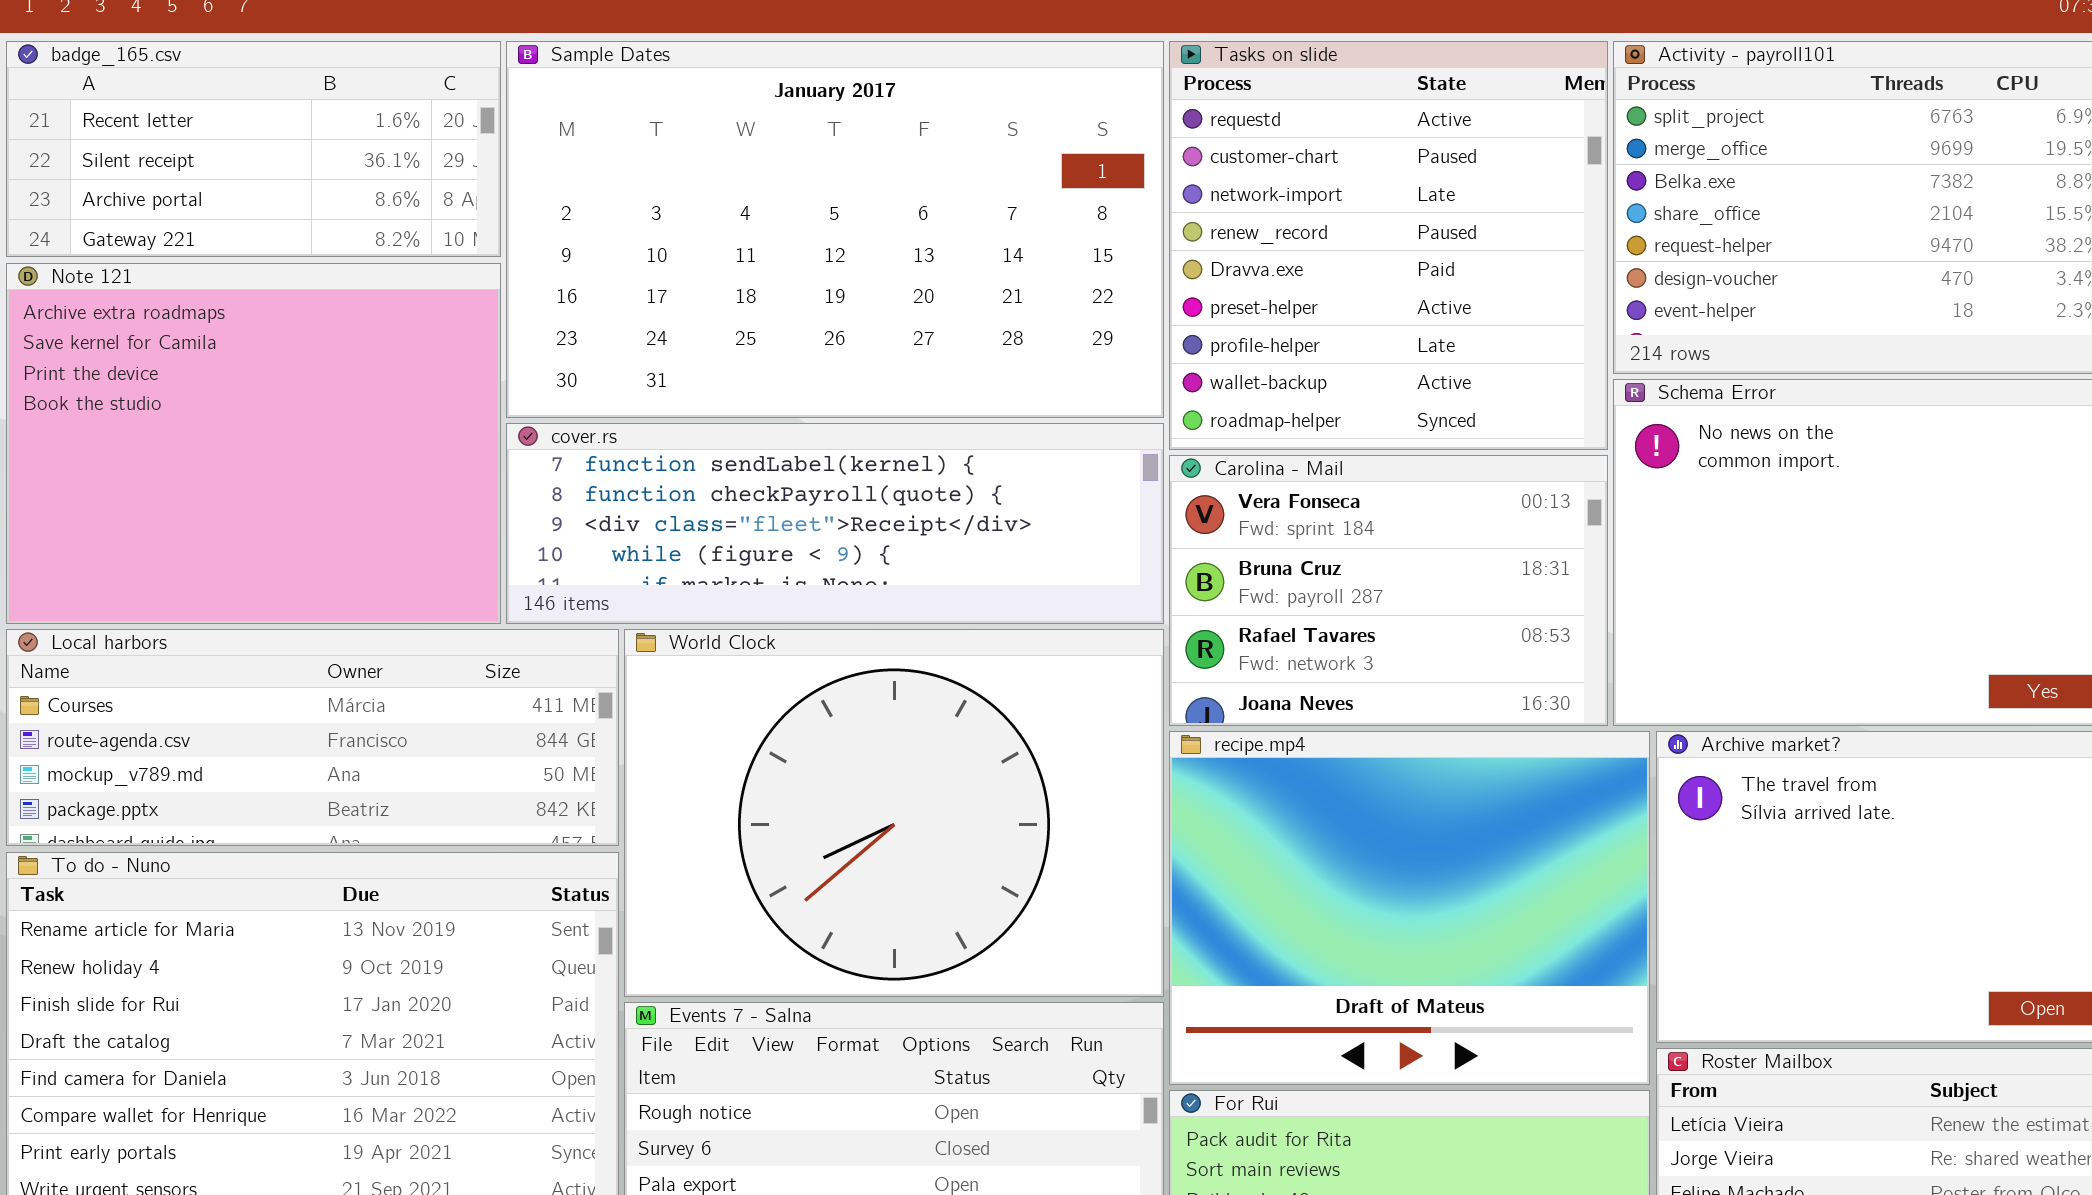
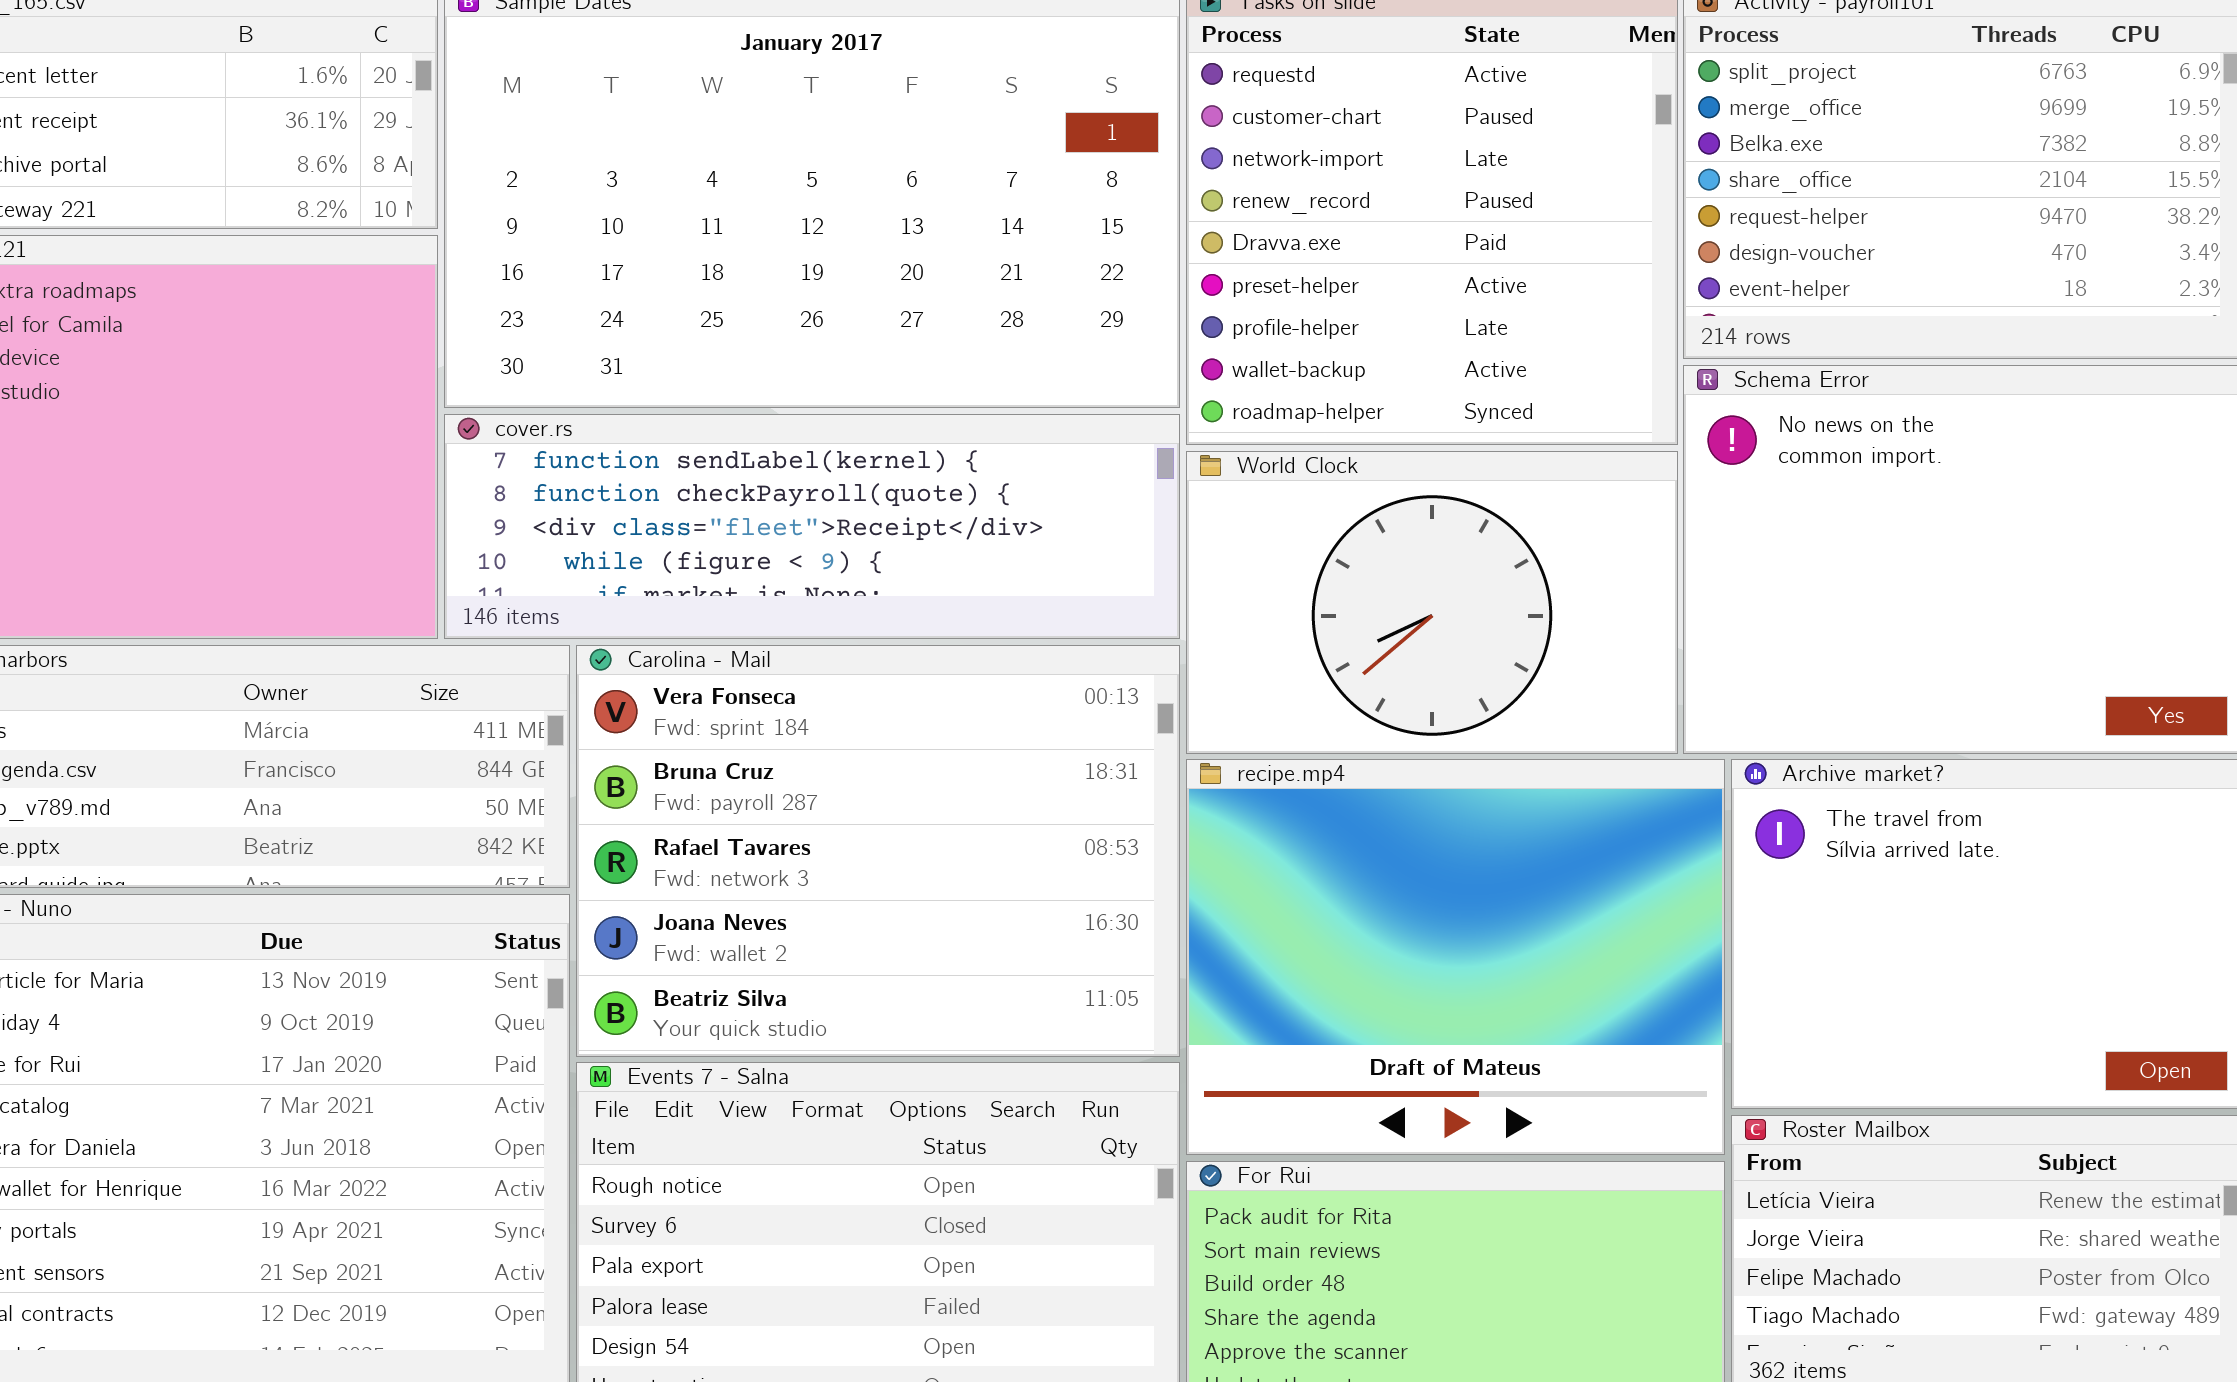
Carolina - Mail: [1169,455,1608,726] -> [576,645,1180,1057], moved, resized
World Clock: [624,629,1164,997] -> [1186,451,1678,754], moved, resized

